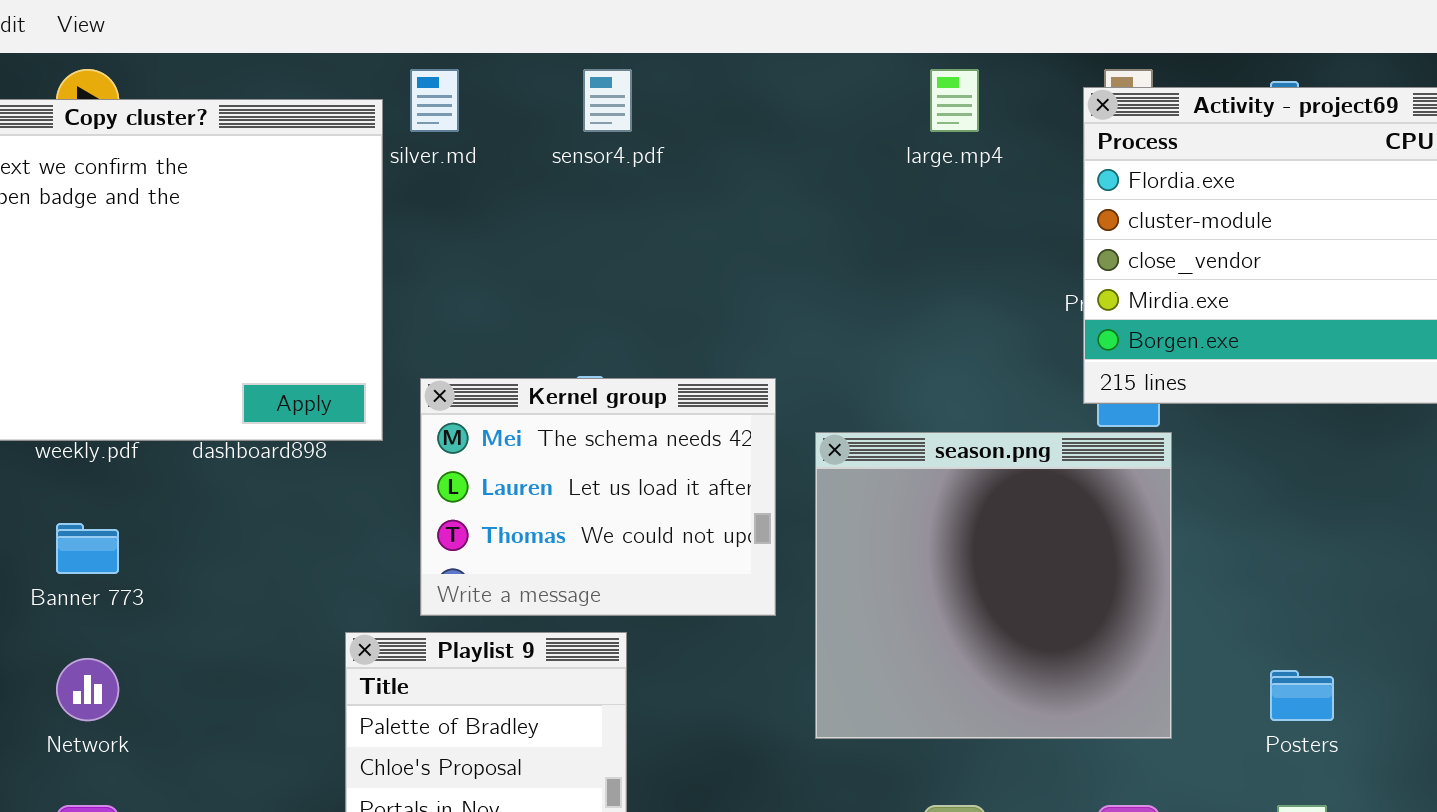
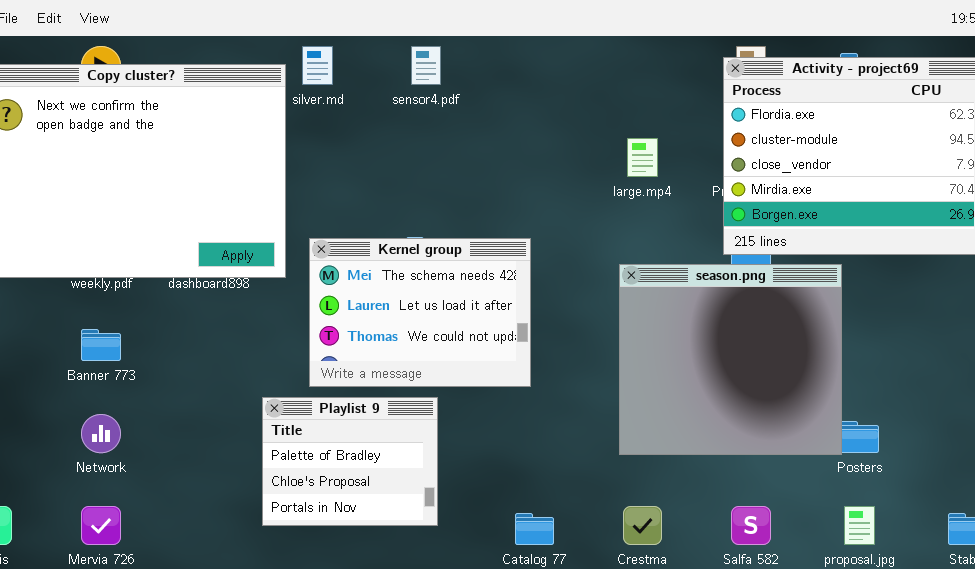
large.mp4: [930,69,979,132] -> [627,138,658,177], moved
season.png: [815,432,1172,739] -> [619,264,842,455], moved

